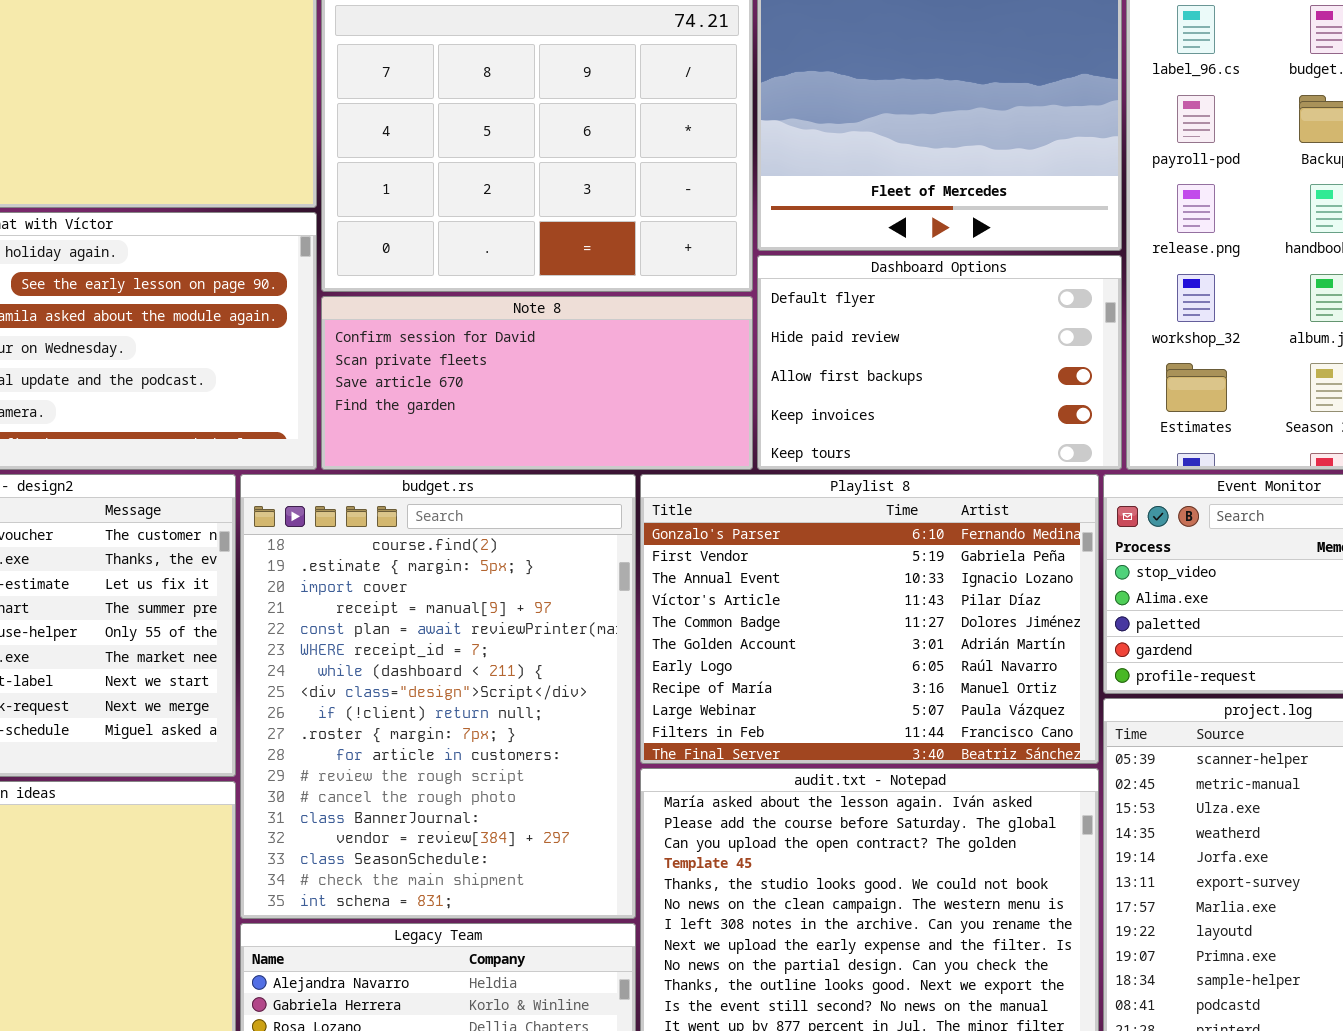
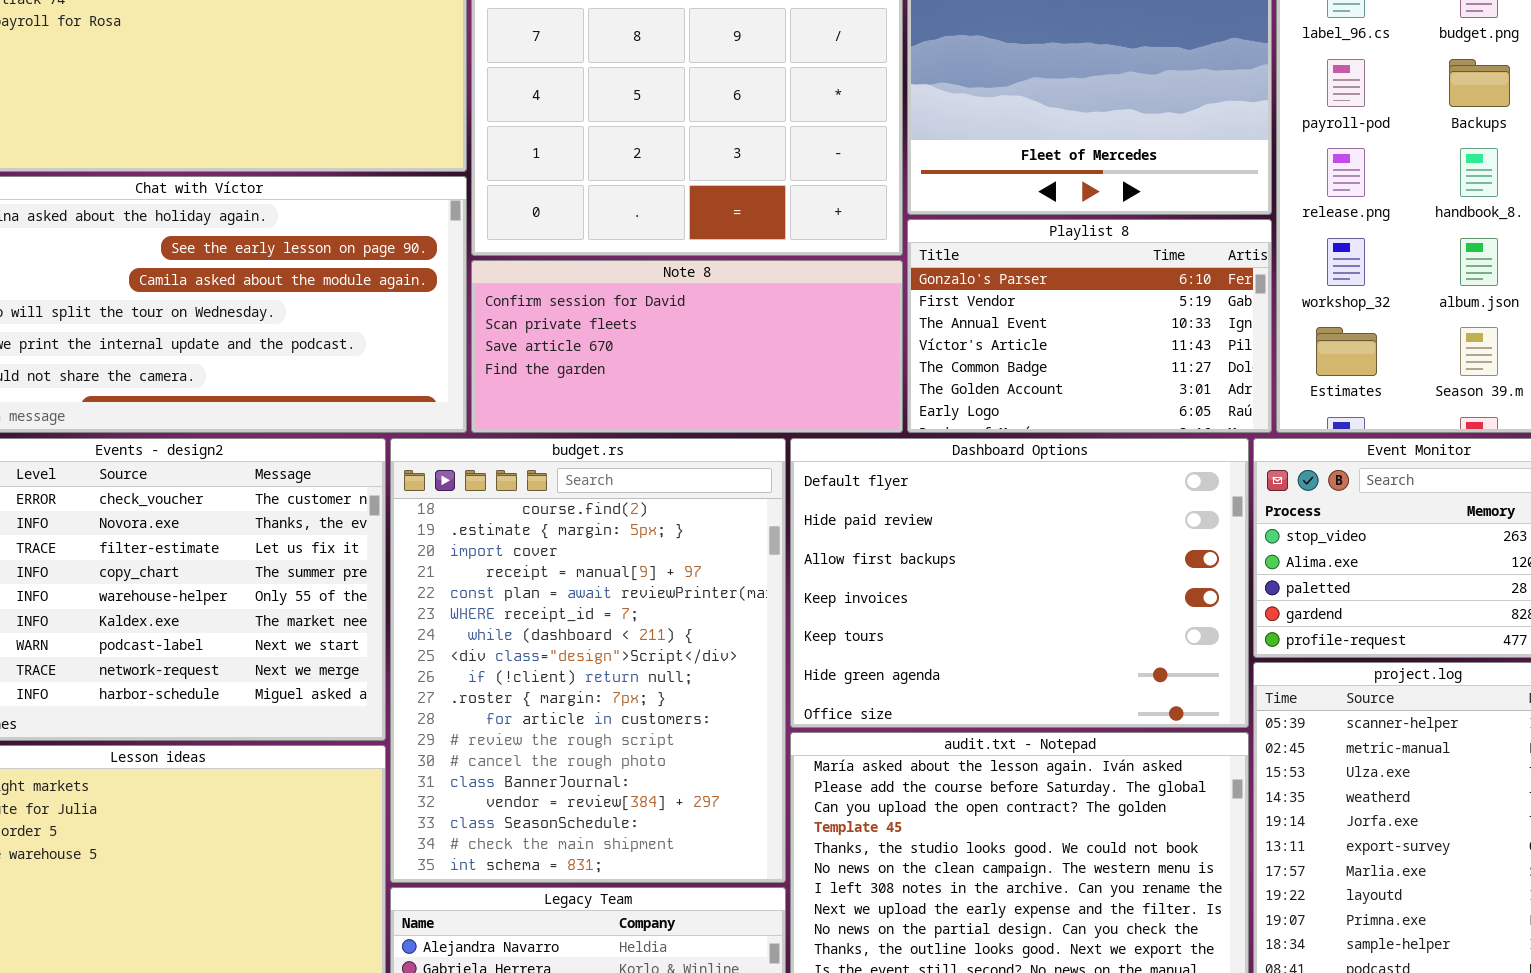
Dashboard Options: [757,255,1122,470] -> [790,438,1249,728], moved, resized
Playlist 8: [640,474,1099,764] -> [907,219,1272,433], moved, resized

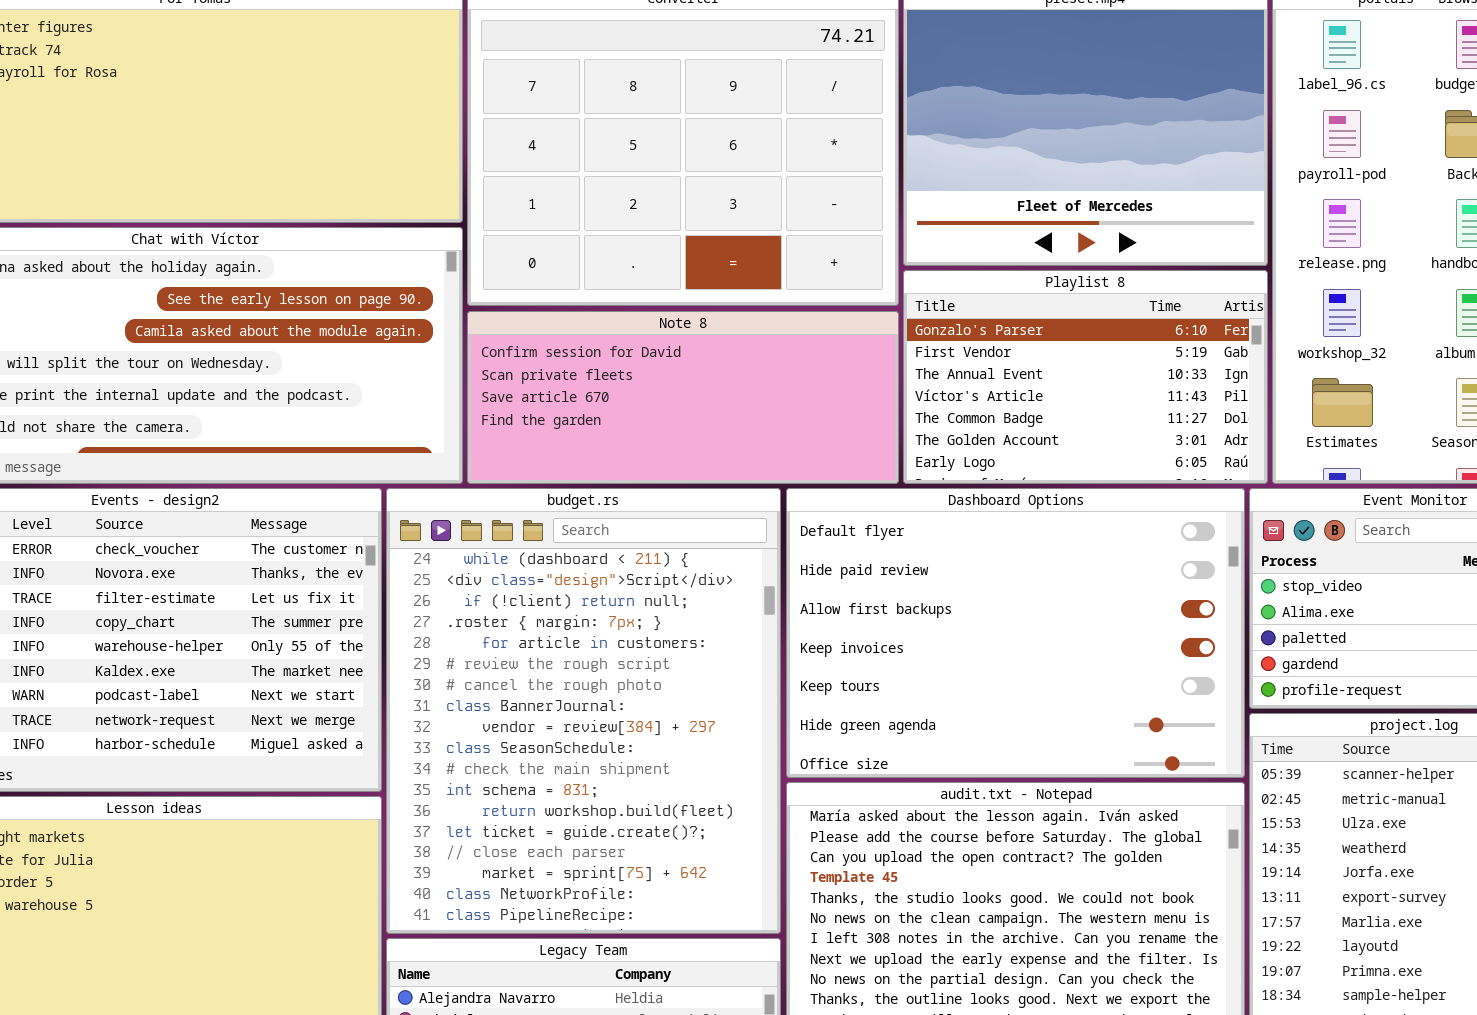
budget.rs: [390,438,786,883] -> [386,488,781,934], scrolled down 6 rows

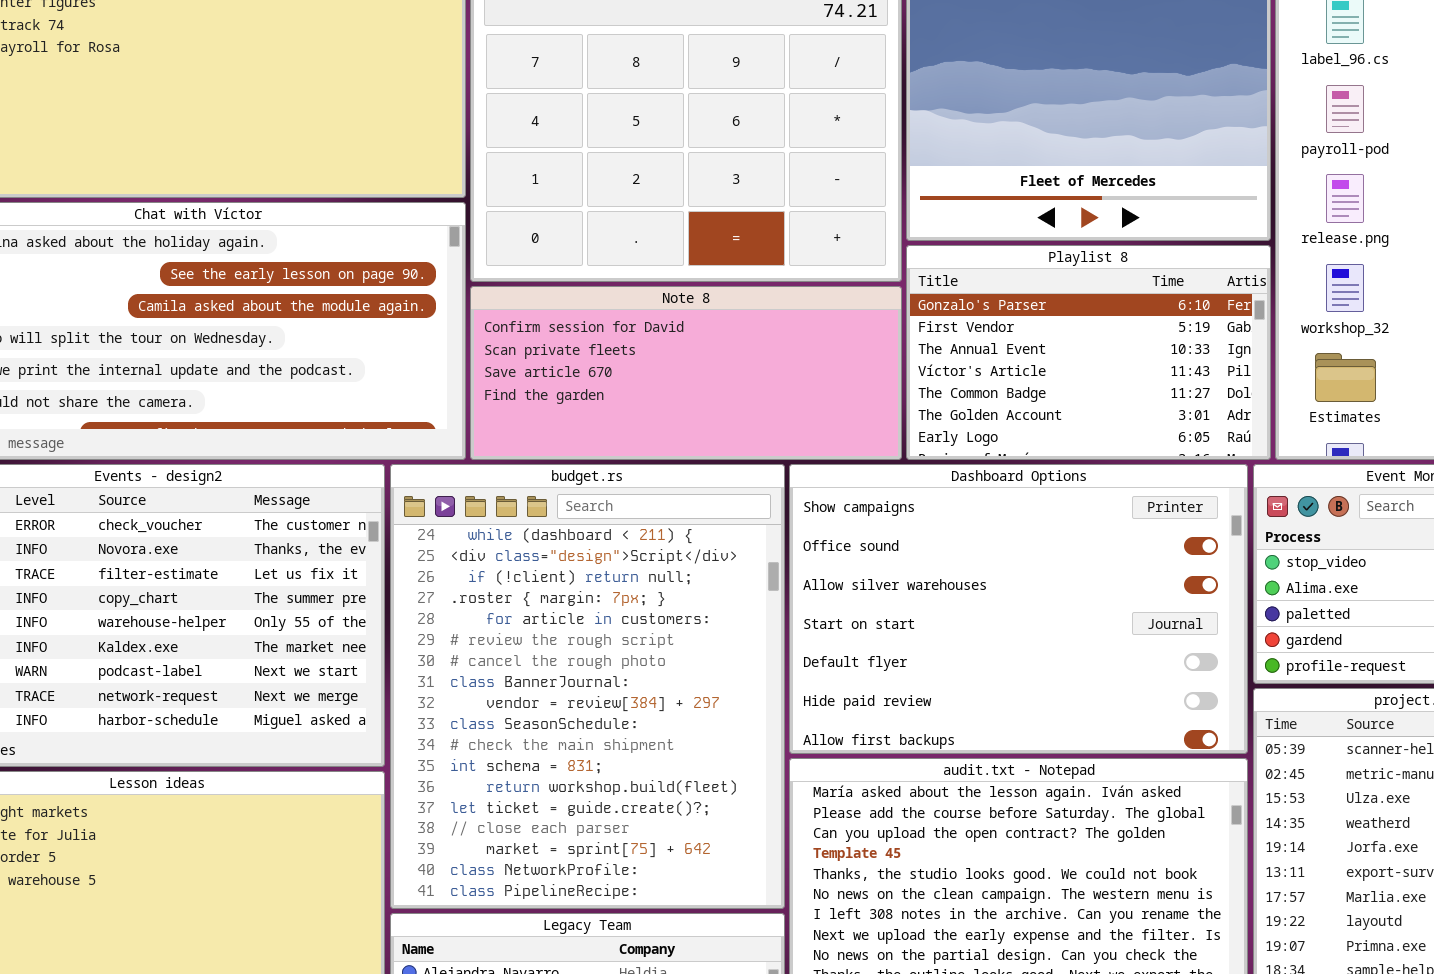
Dashboard Options: [786,488,1245,778] -> [789,464,1248,754], scrolled up 4 rows

